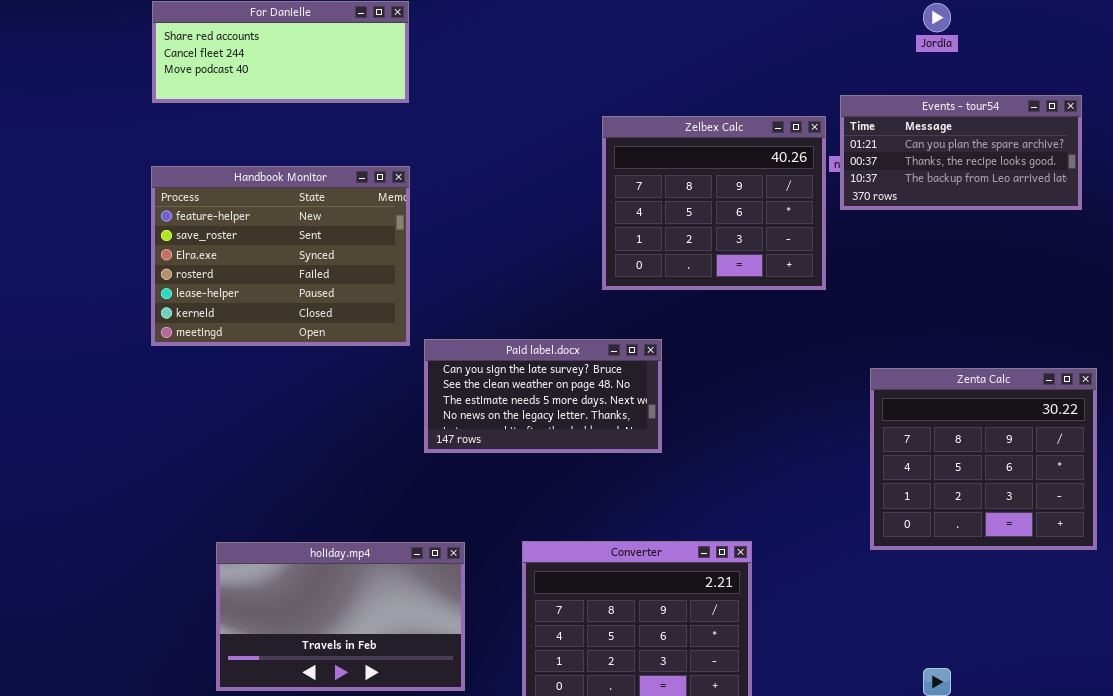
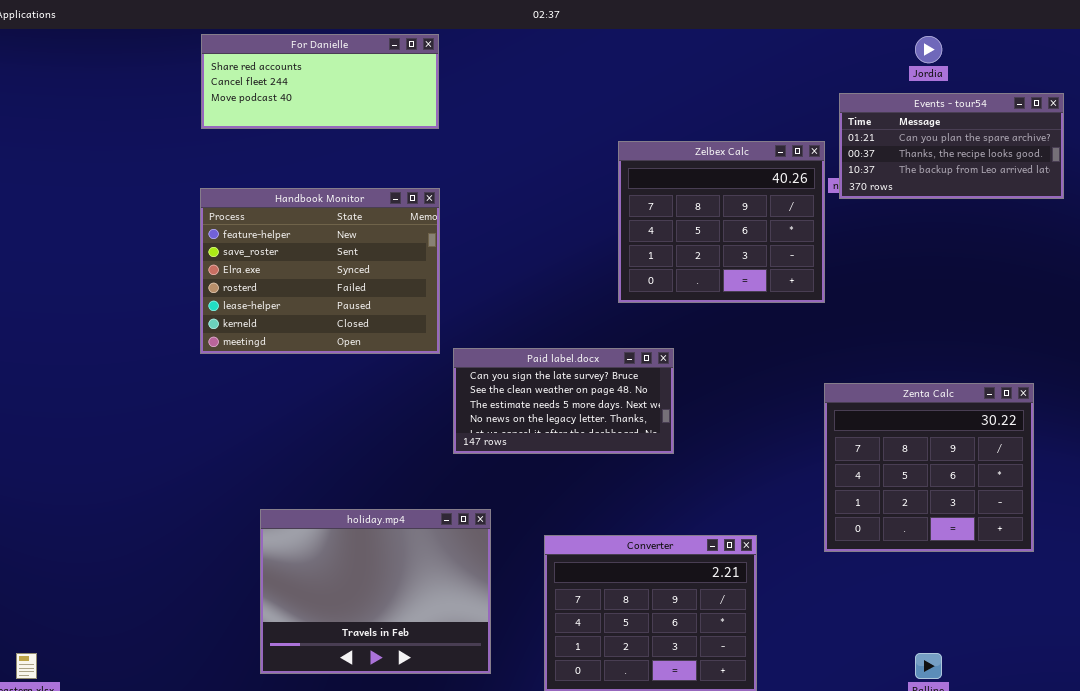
Events - tour54: [840,95,1082,210] -> [839,93,1064,199], moved
Zenta Calc: [870,368,1097,550] -> [824,383,1034,552], moved
holiday.mp4: [216,542,465,691] -> [260,509,491,674], resized

